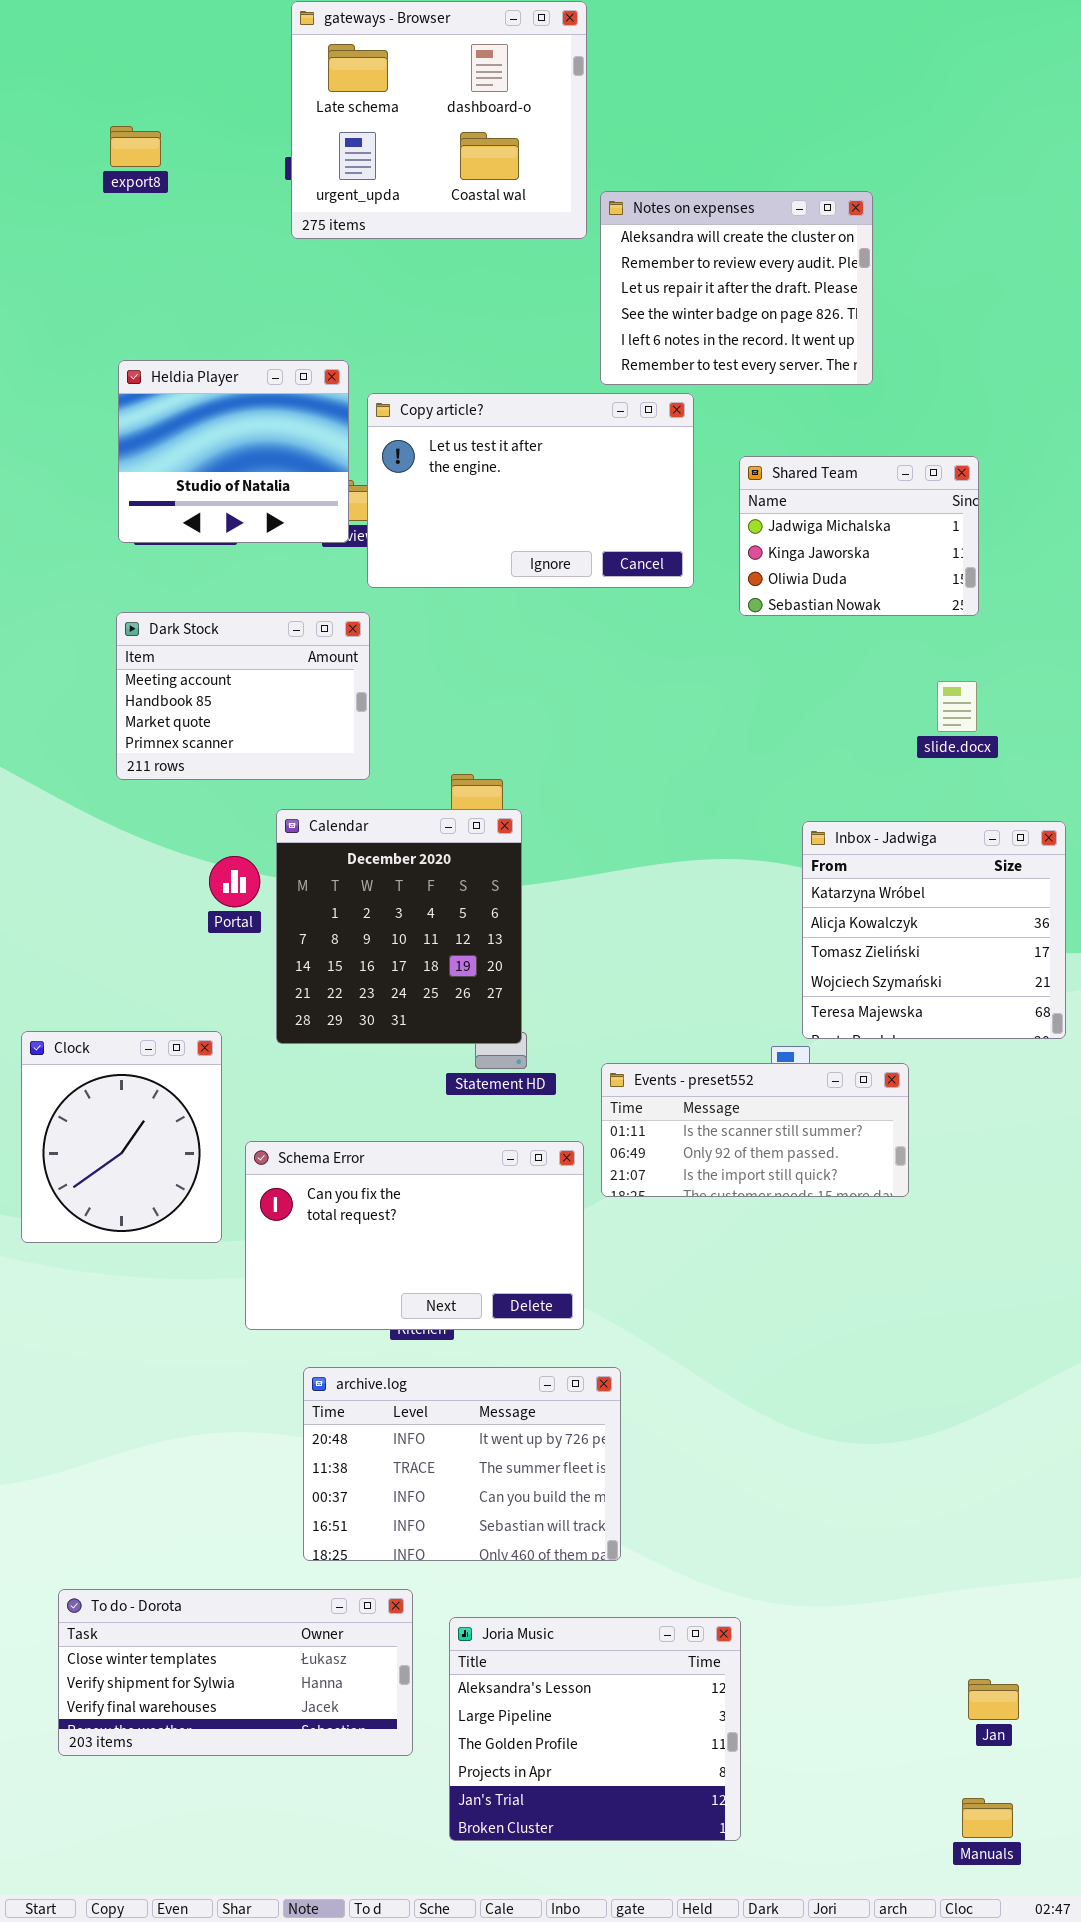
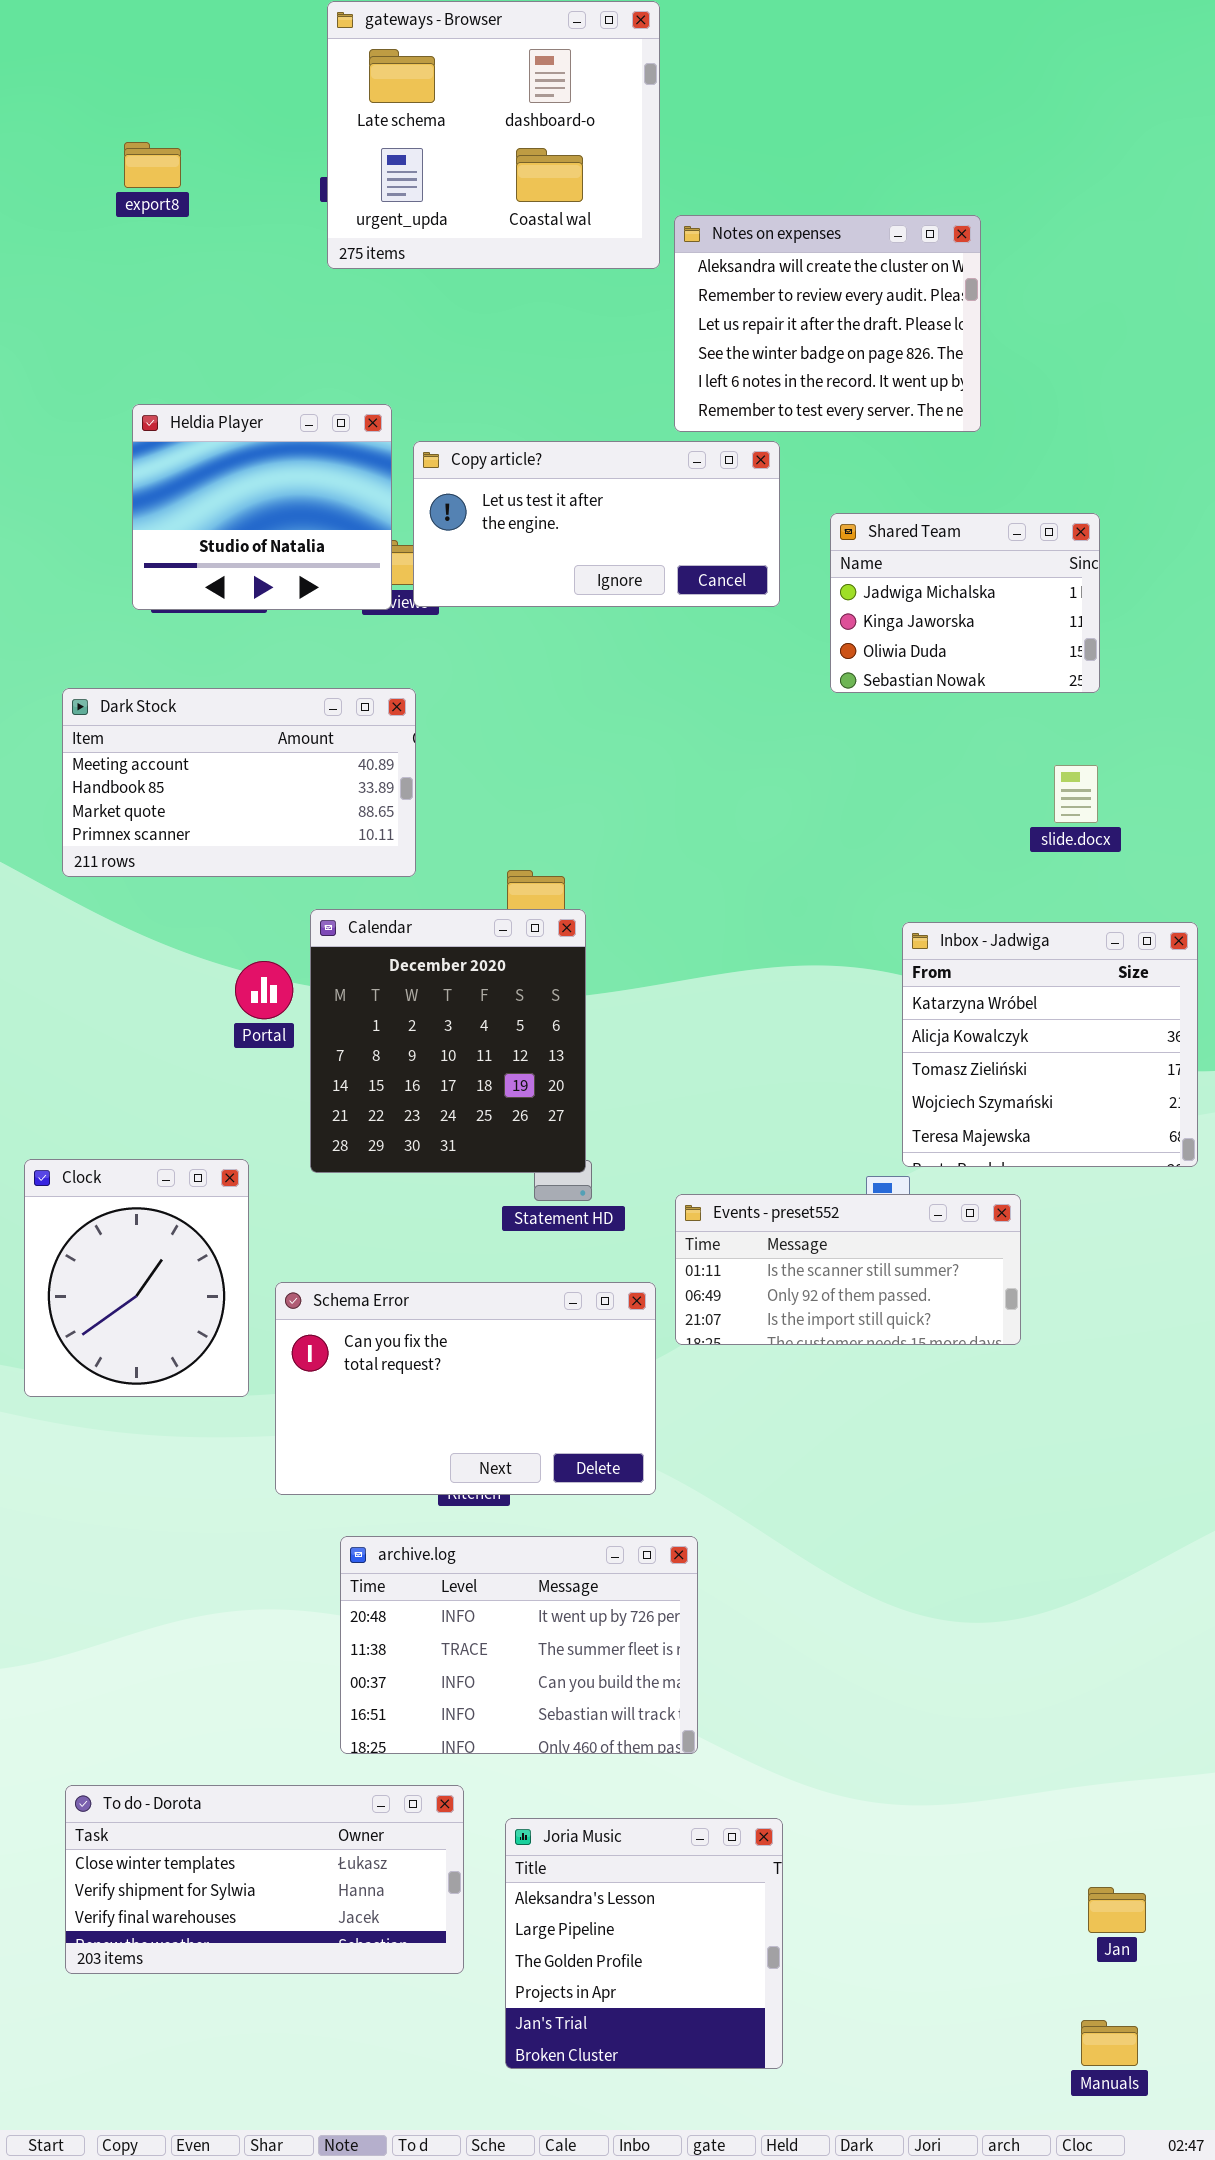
Copy article?: [367,393,694,588] -> [413,441,780,607], resized
Dark Stock: [116,612,370,780] -> [62,688,416,877], resized
Joria Music: [449,1617,741,1841] -> [505,1818,783,2069], resized

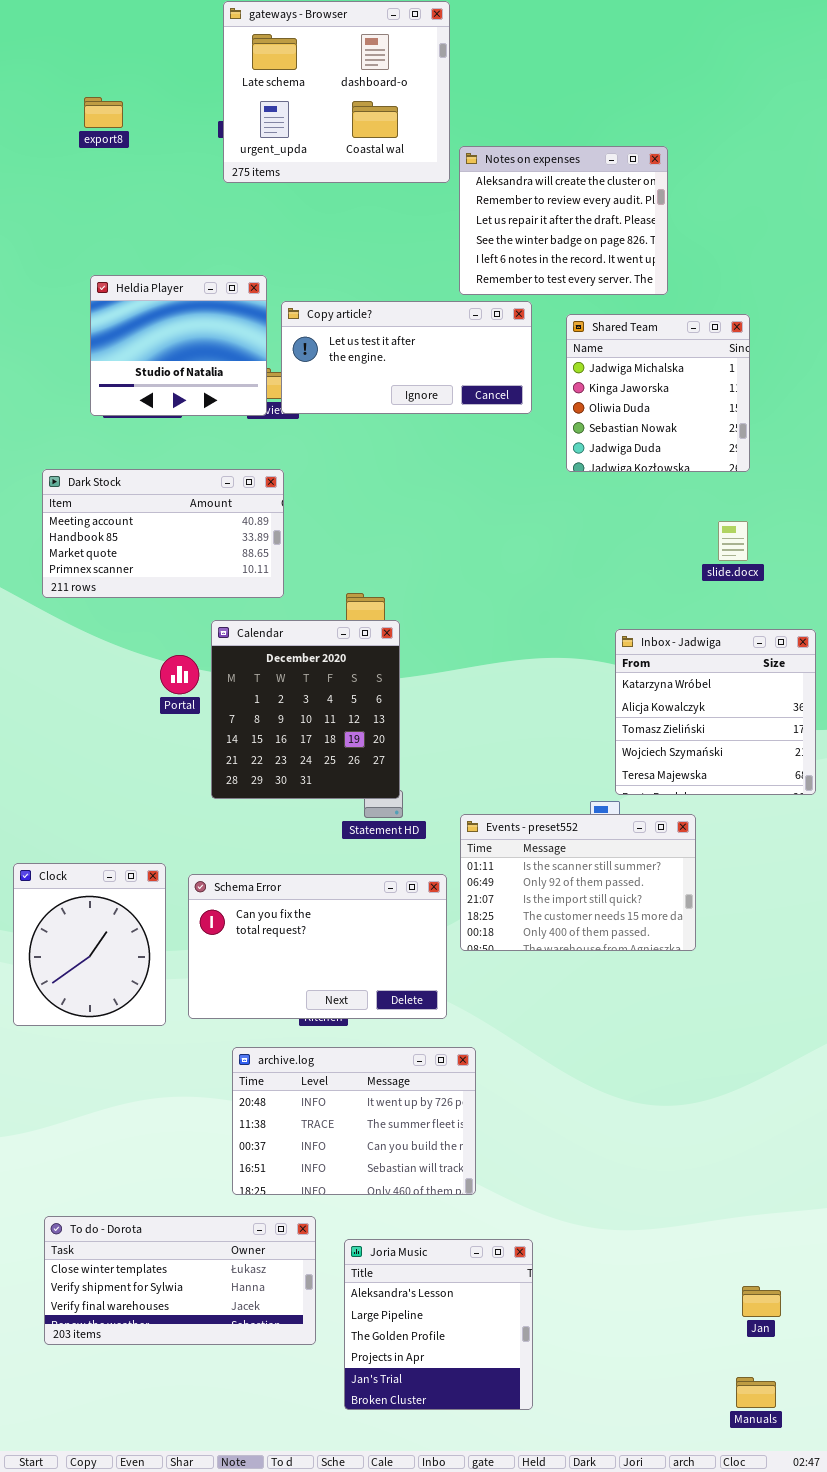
Shared Team: [830,513,1100,693] -> [566,314,750,472], resized
Clock: [24,1159,249,1397] -> [13,863,166,1026], moved
Events - preset552: [675,1194,1021,1345] -> [460,814,696,951], resized

